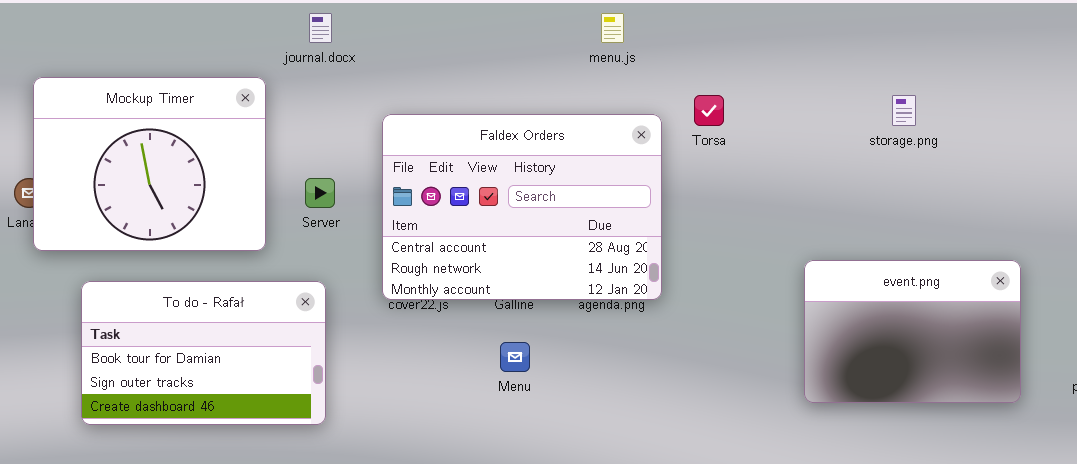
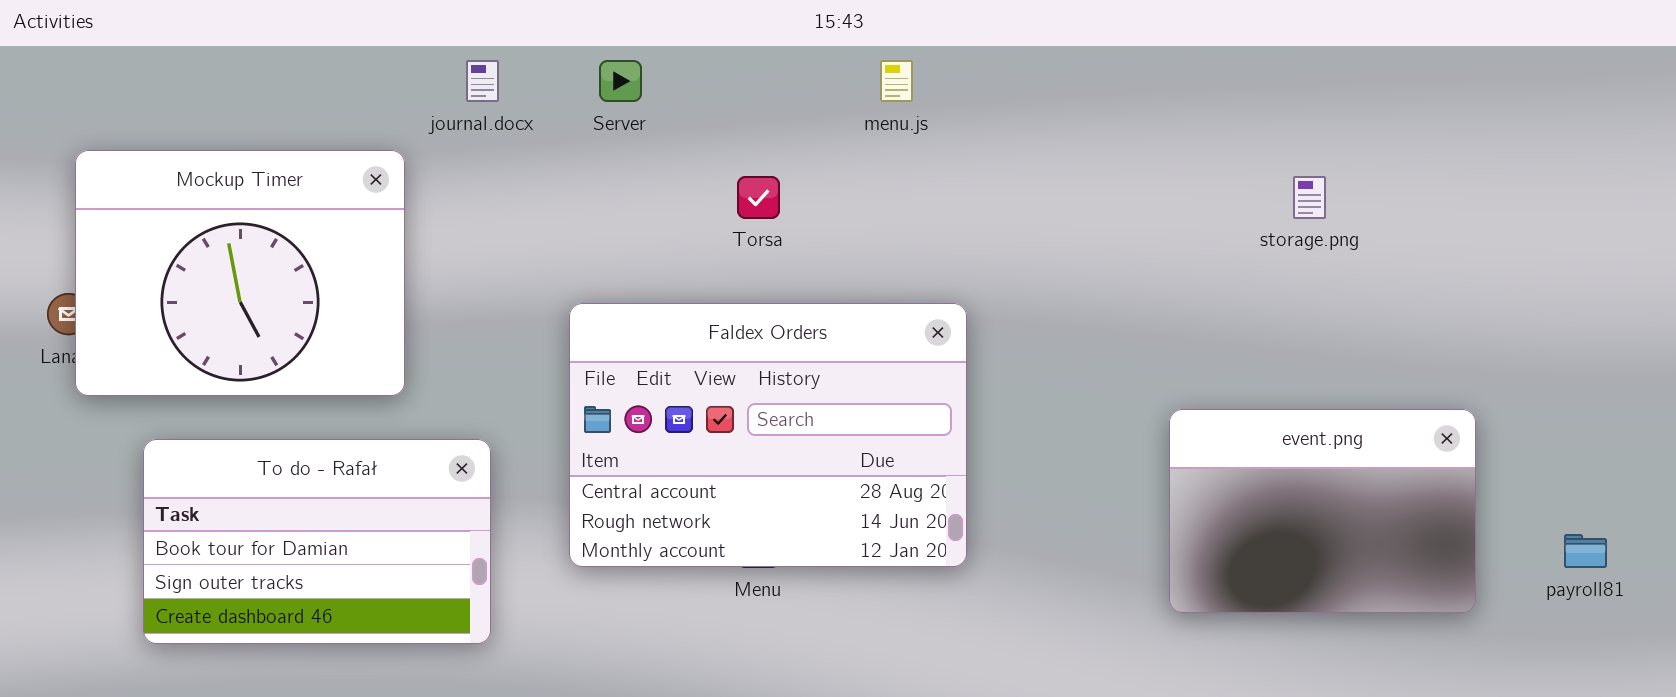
Torsa: [694,95,724,126] -> [737,176,780,219], moved
Faldex Orders: [382,114,662,300] -> [569,303,967,567], moved
Server: [305,178,335,208] -> [599,60,642,102], moved

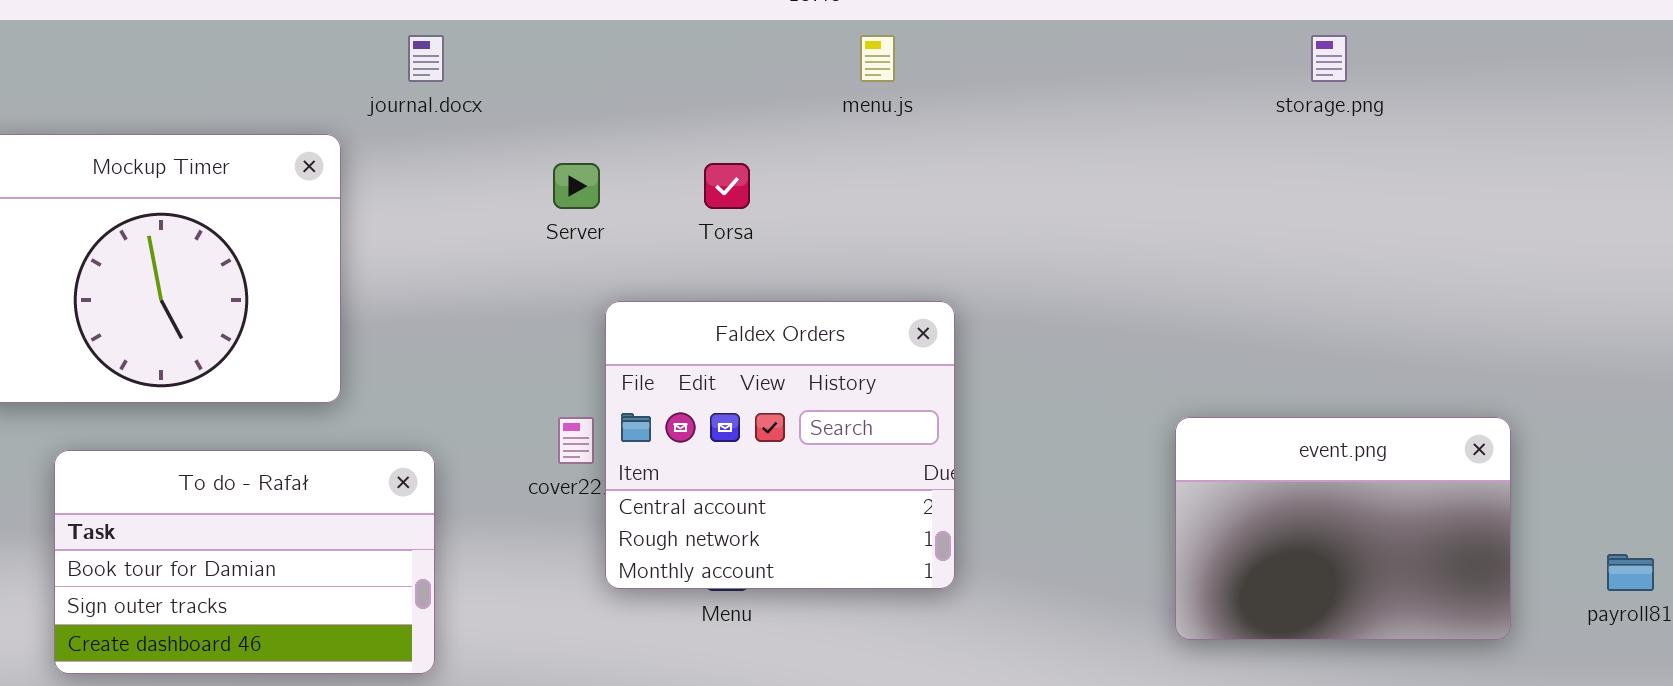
Server: [599,60,642,102] -> [553,163,600,209], moved
storage.png: [1293,176,1326,219] -> [1311,35,1347,82], moved
Faldex Orders: [569,303,967,567] -> [605,301,955,589], resized

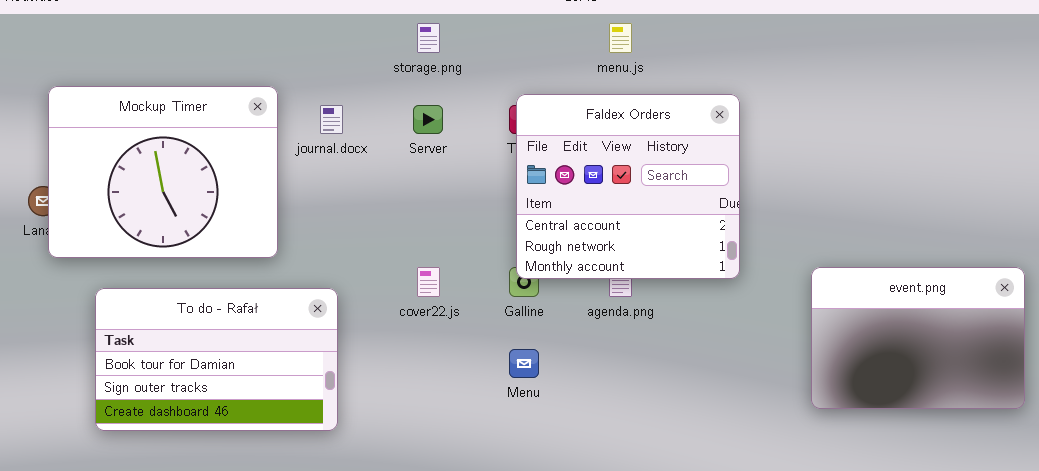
journal.docx: [408,35,444,82] -> [320,105,343,134], moved
storage.png: [1311,35,1347,82] -> [417,23,440,53], moved
Faldex Orders: [605,301,955,589] -> [516,94,740,279], moved

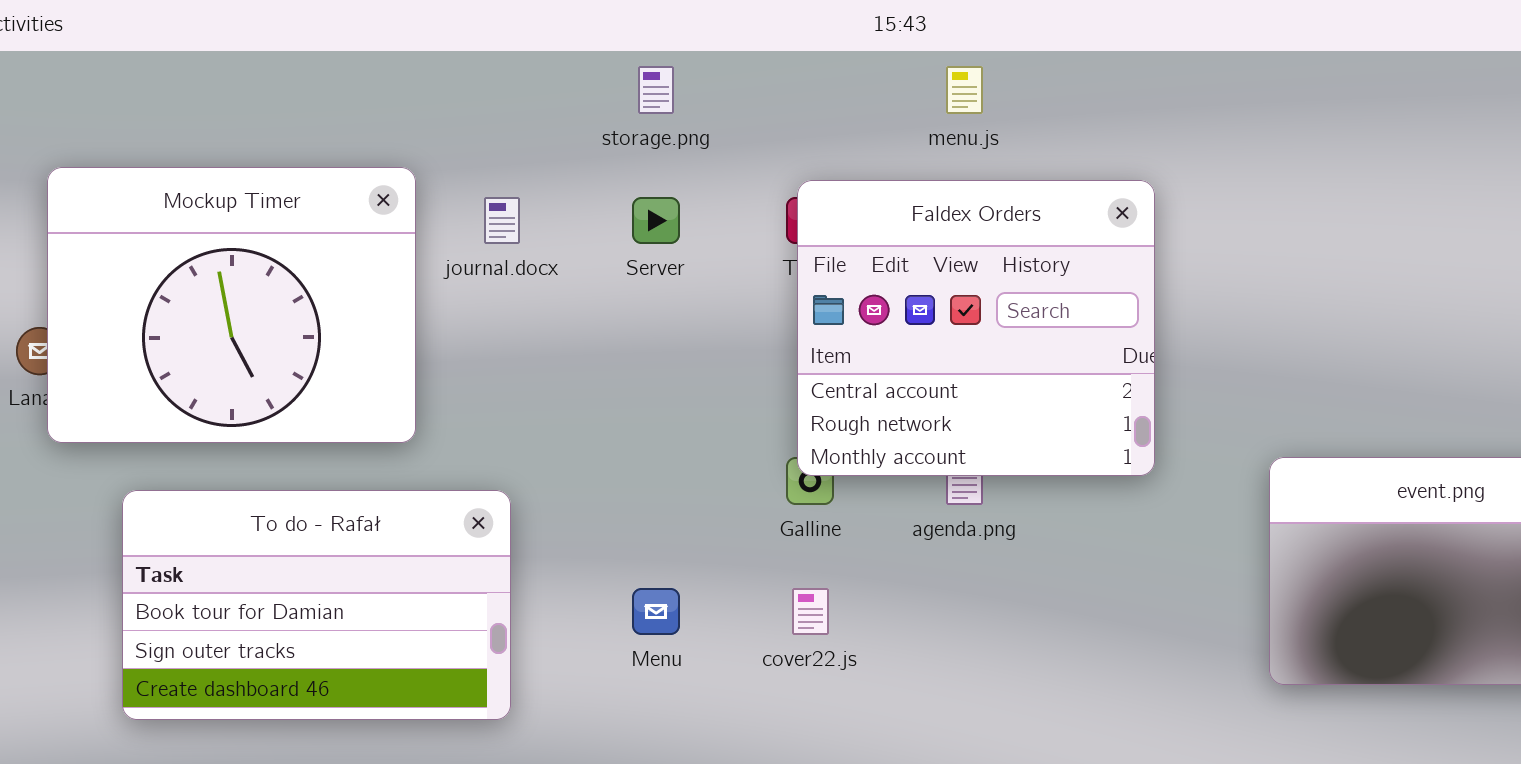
cover22.js: [417,267,440,297] -> [792,588,829,635], moved
Menu: [509,349,539,378] -> [632,588,680,635], moved

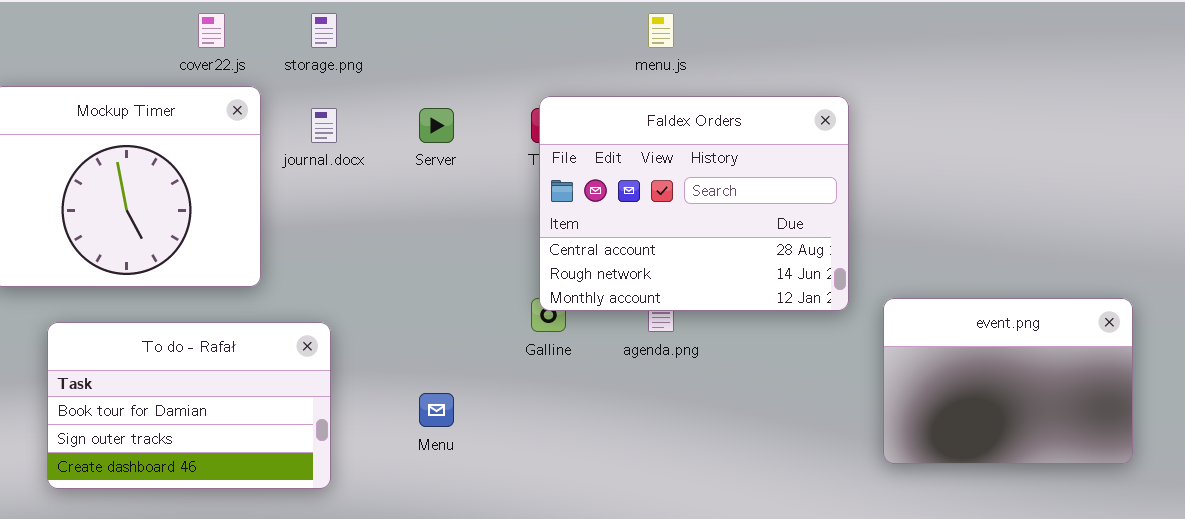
storage.png: [638,66,674,114] -> [311,13,337,48], moved
Faldex Orders: [797,180,1155,476] -> [539,96,849,311], resized
cover22.js: [792,588,829,635] -> [198,13,225,48], moved

